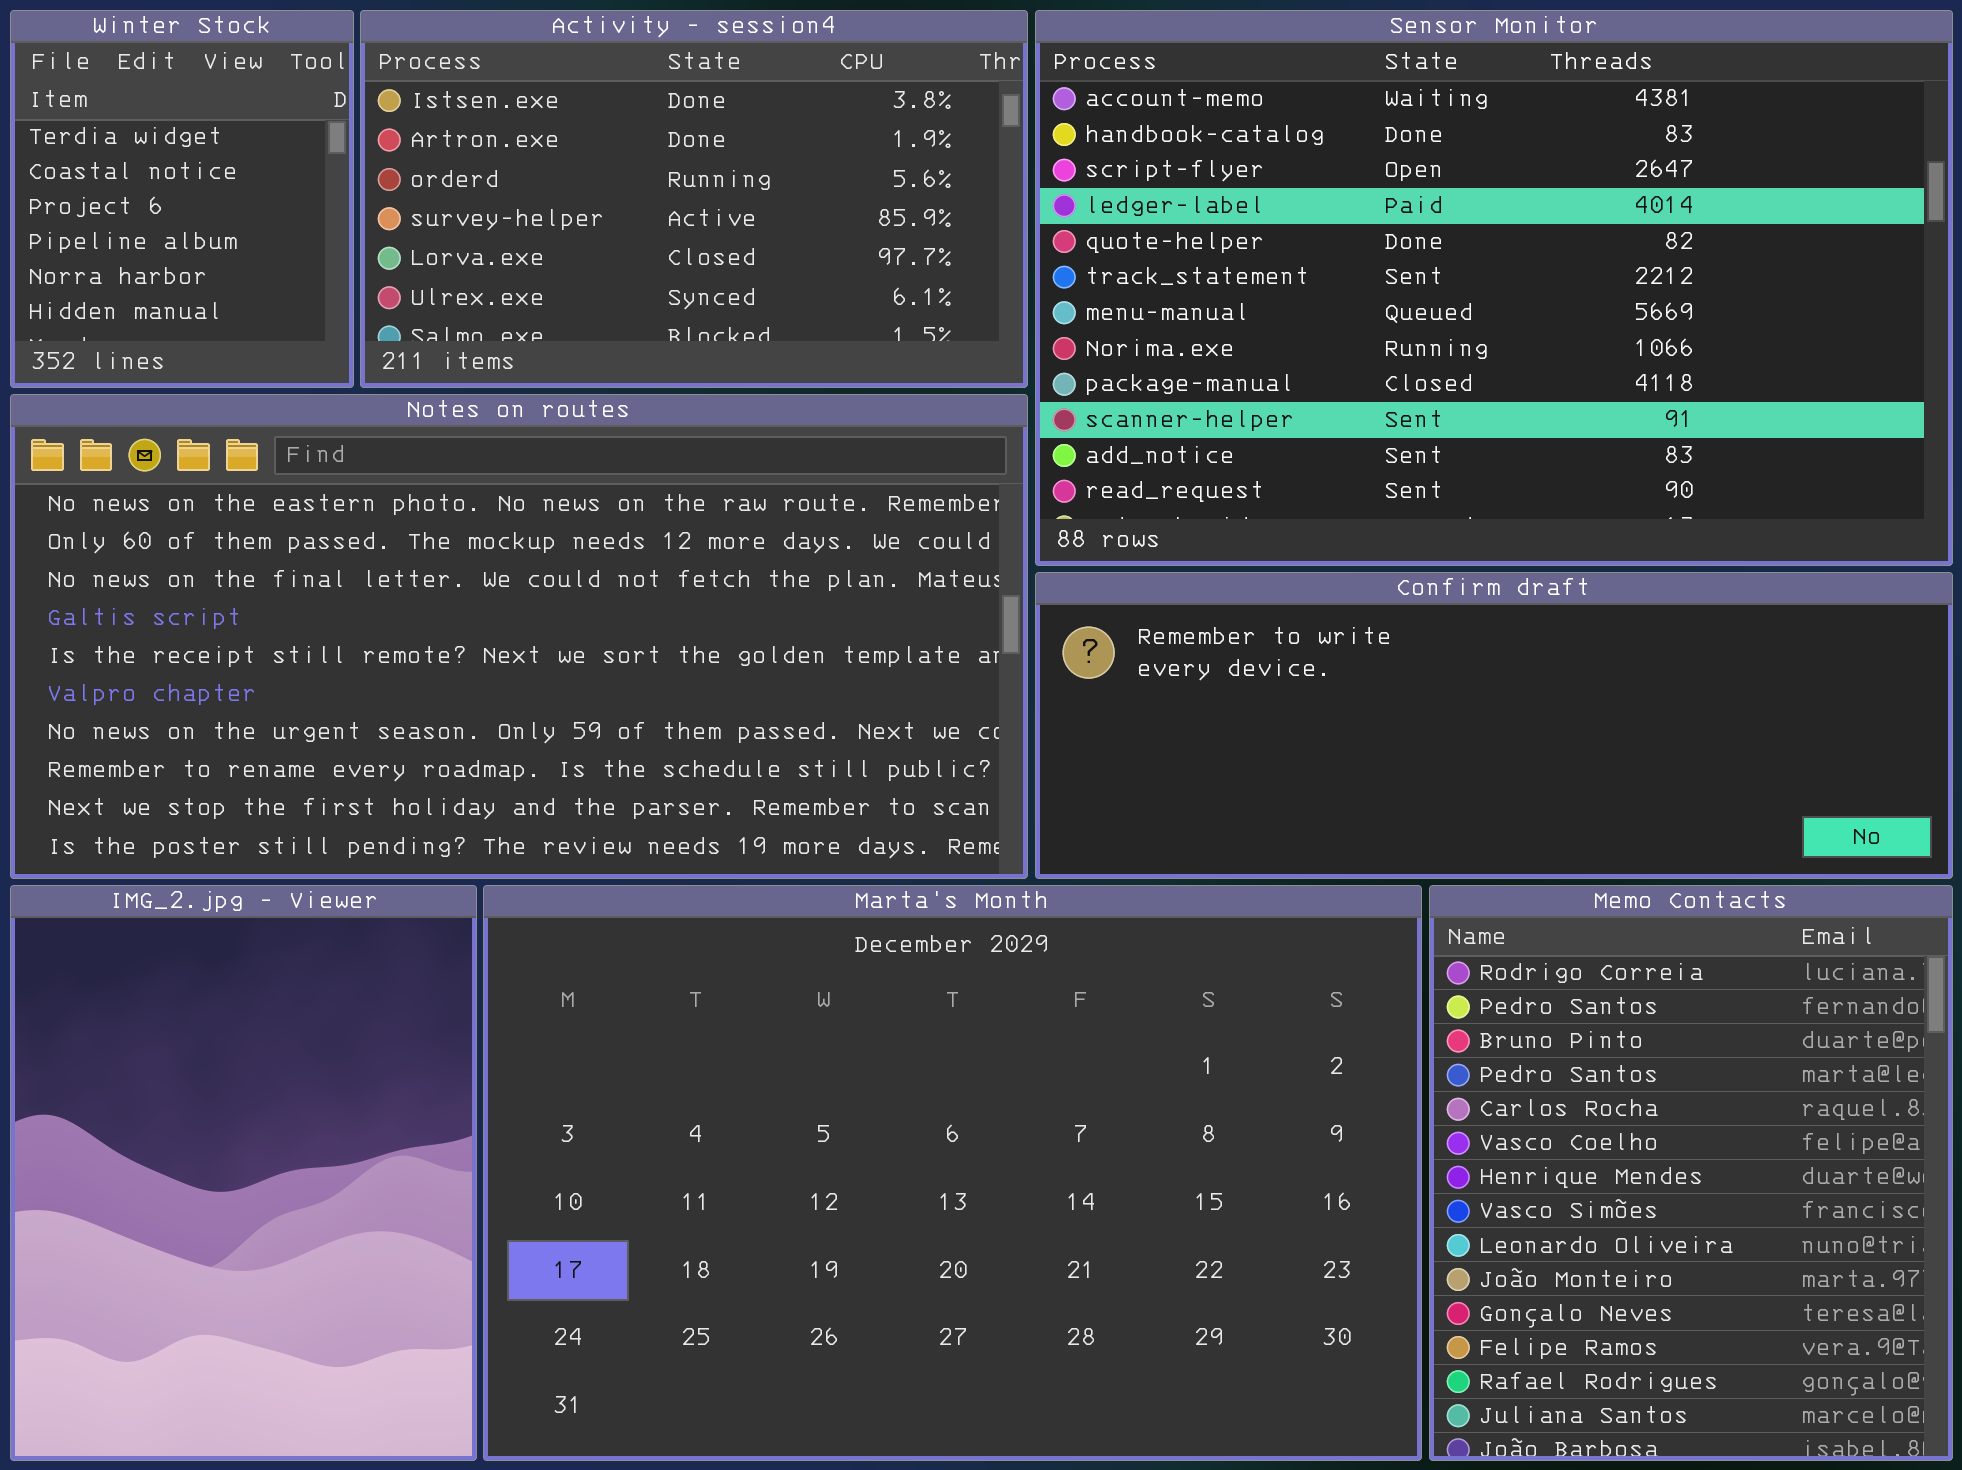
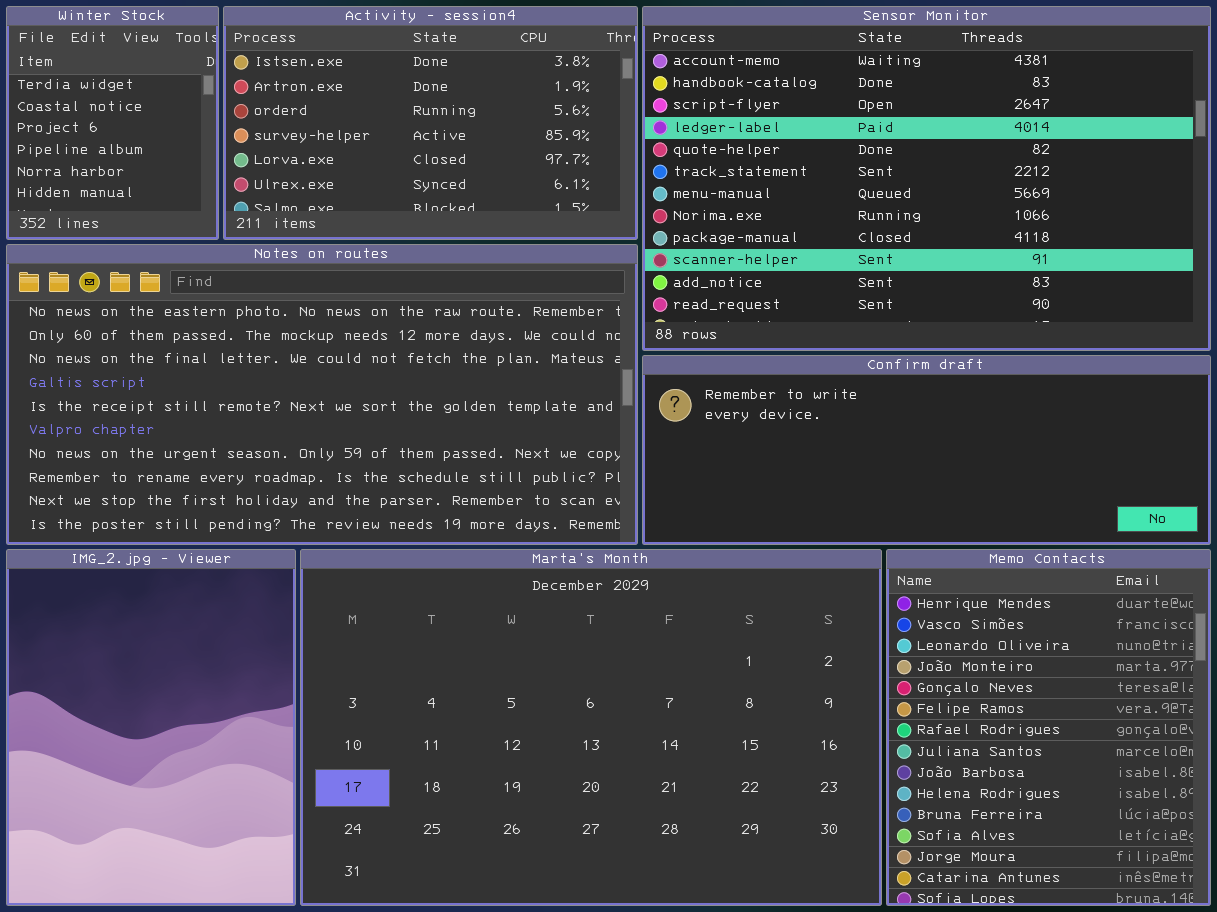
Memo Contacts: [1429,885,1953,1461] -> [886,549,1211,906], scrolled down 6 rows

